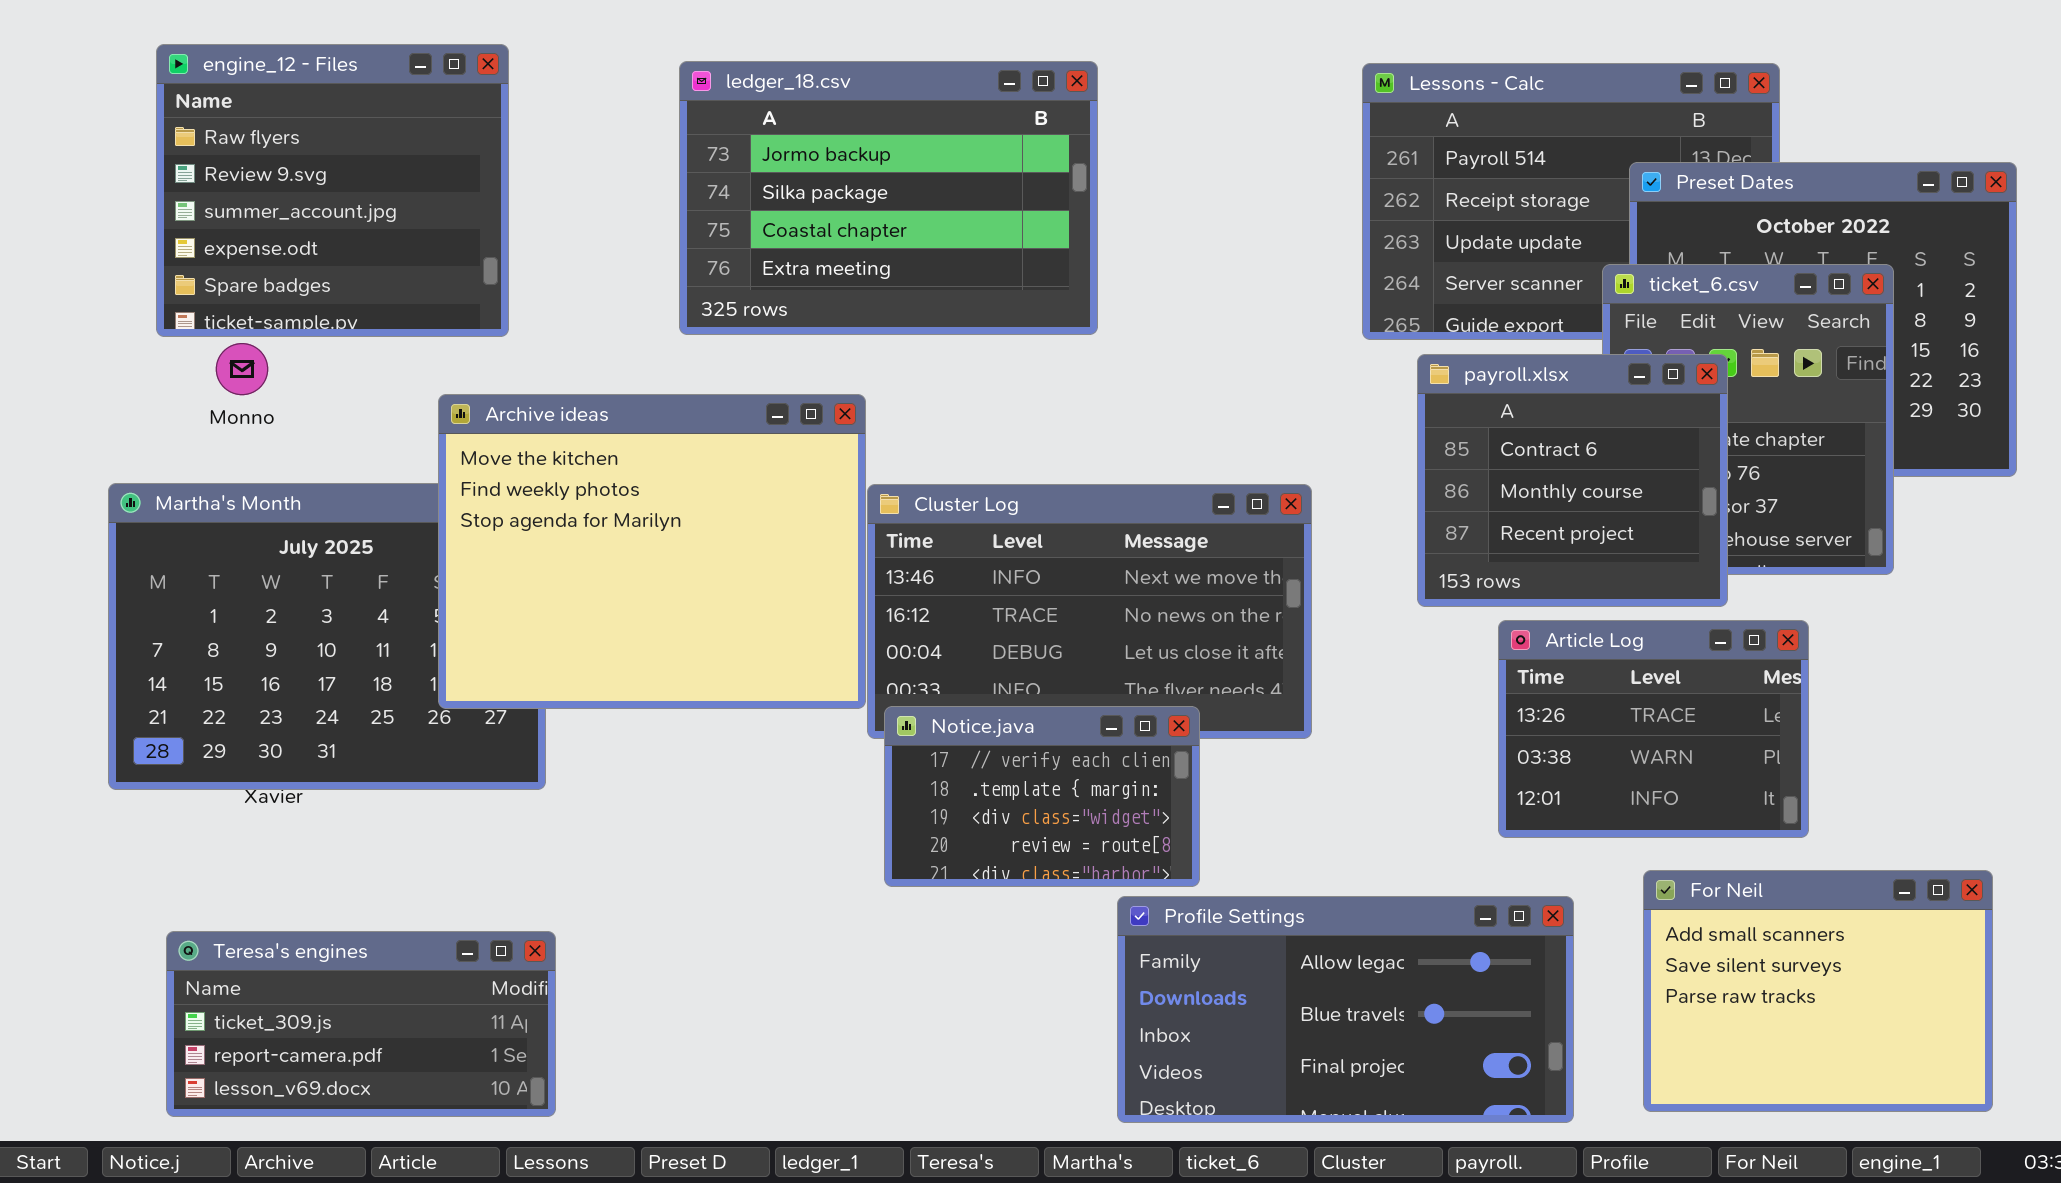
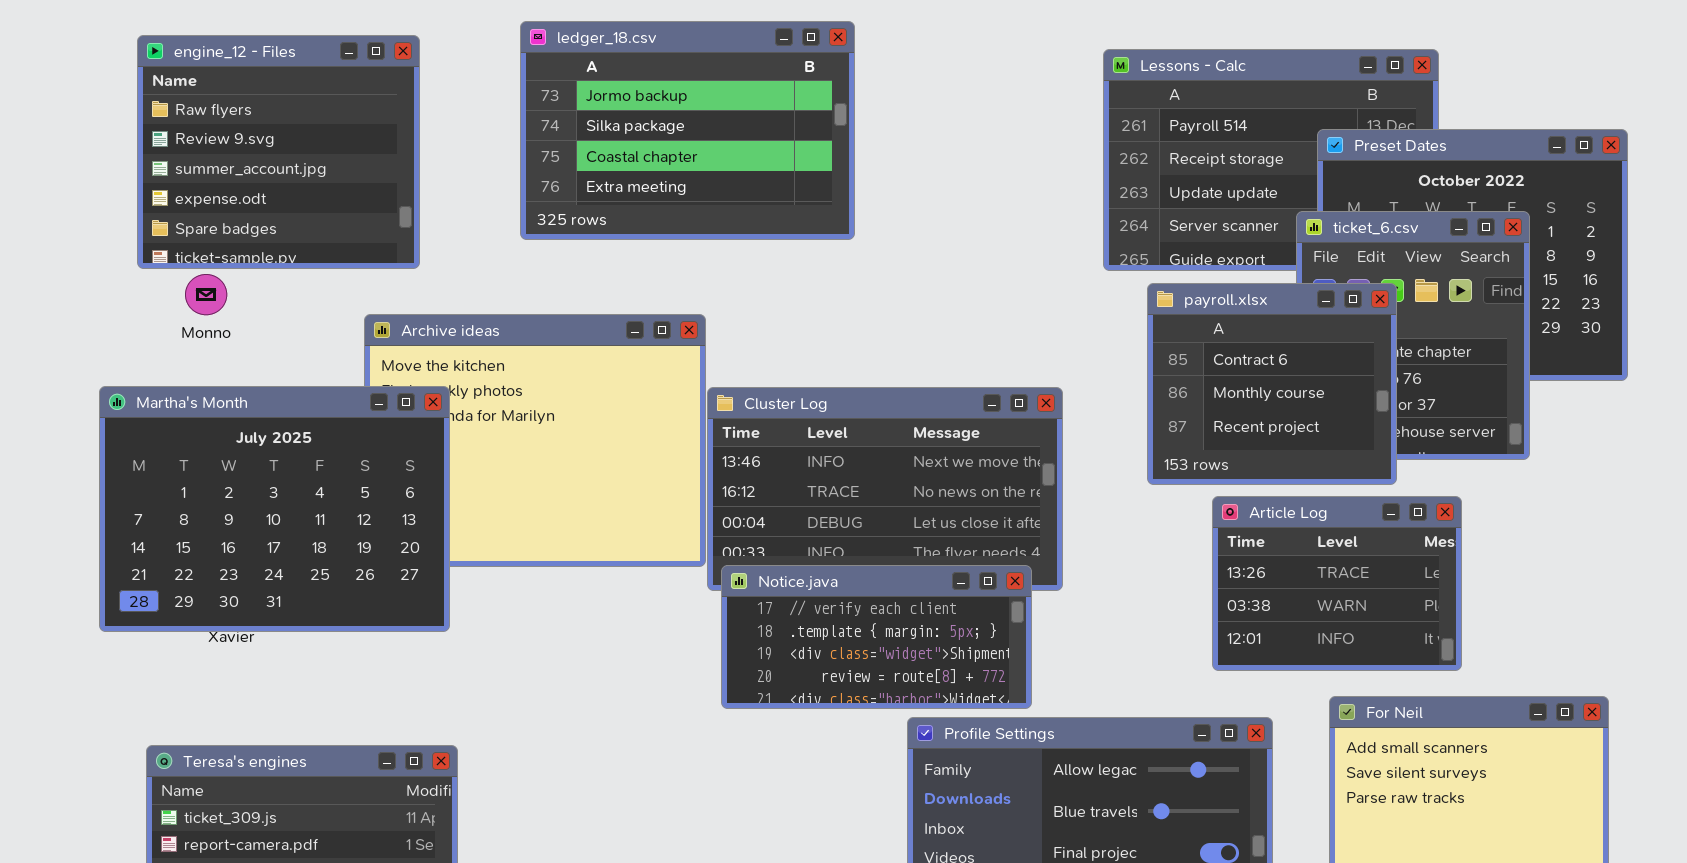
ledger_18.csv: [679,61,1098,335] -> [520,21,855,240], moved
Martha's Month: [108,483,546,790] -> [99,386,450,632], raised
Notice.java: [884,706,1200,887] -> [721,565,1032,709], resized

